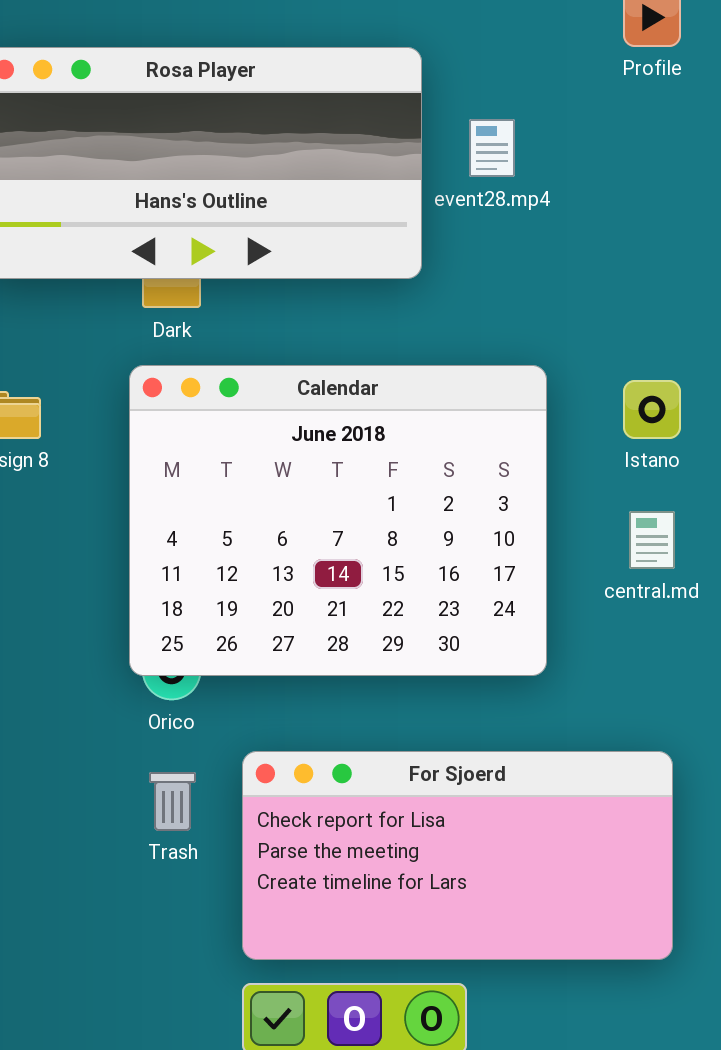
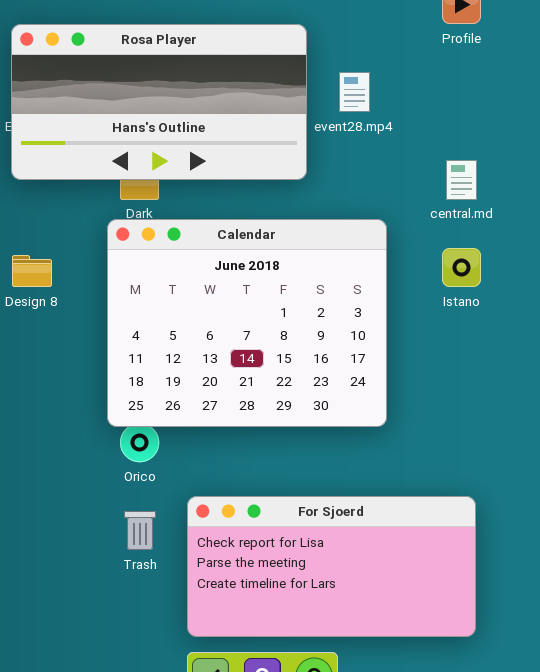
Calendar: [129,365,547,676] -> [107,219,387,427], moved
central.md: [629,511,675,569] -> [446,160,477,200], moved

